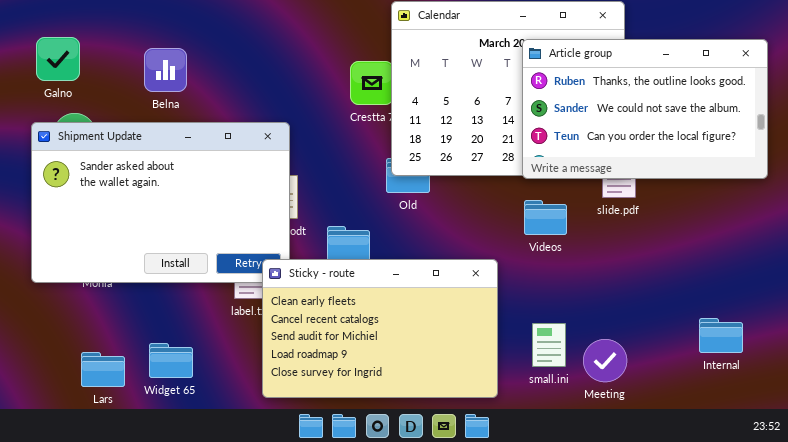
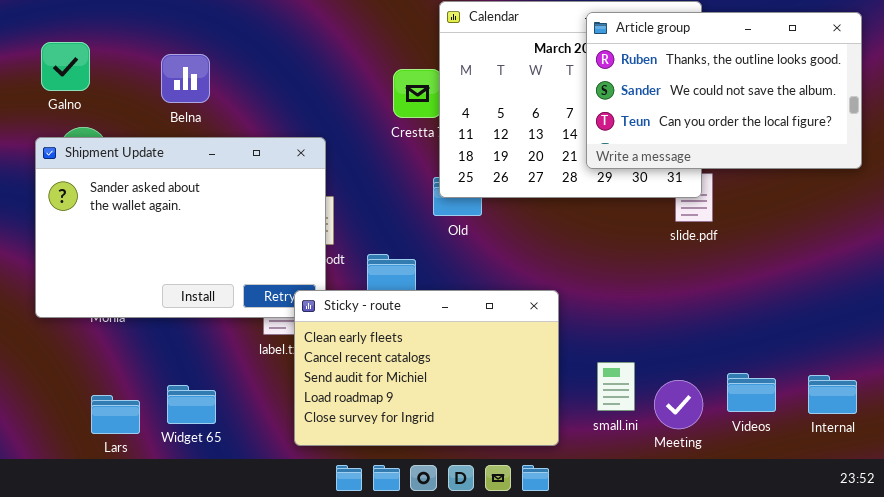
Article group: [522,39,768,179] -> [586,12,862,169], moved
Videos: [524,200,567,235] -> [727,373,776,412], moved
Internal: [699,318,743,353] -> [808,375,857,414], moved

